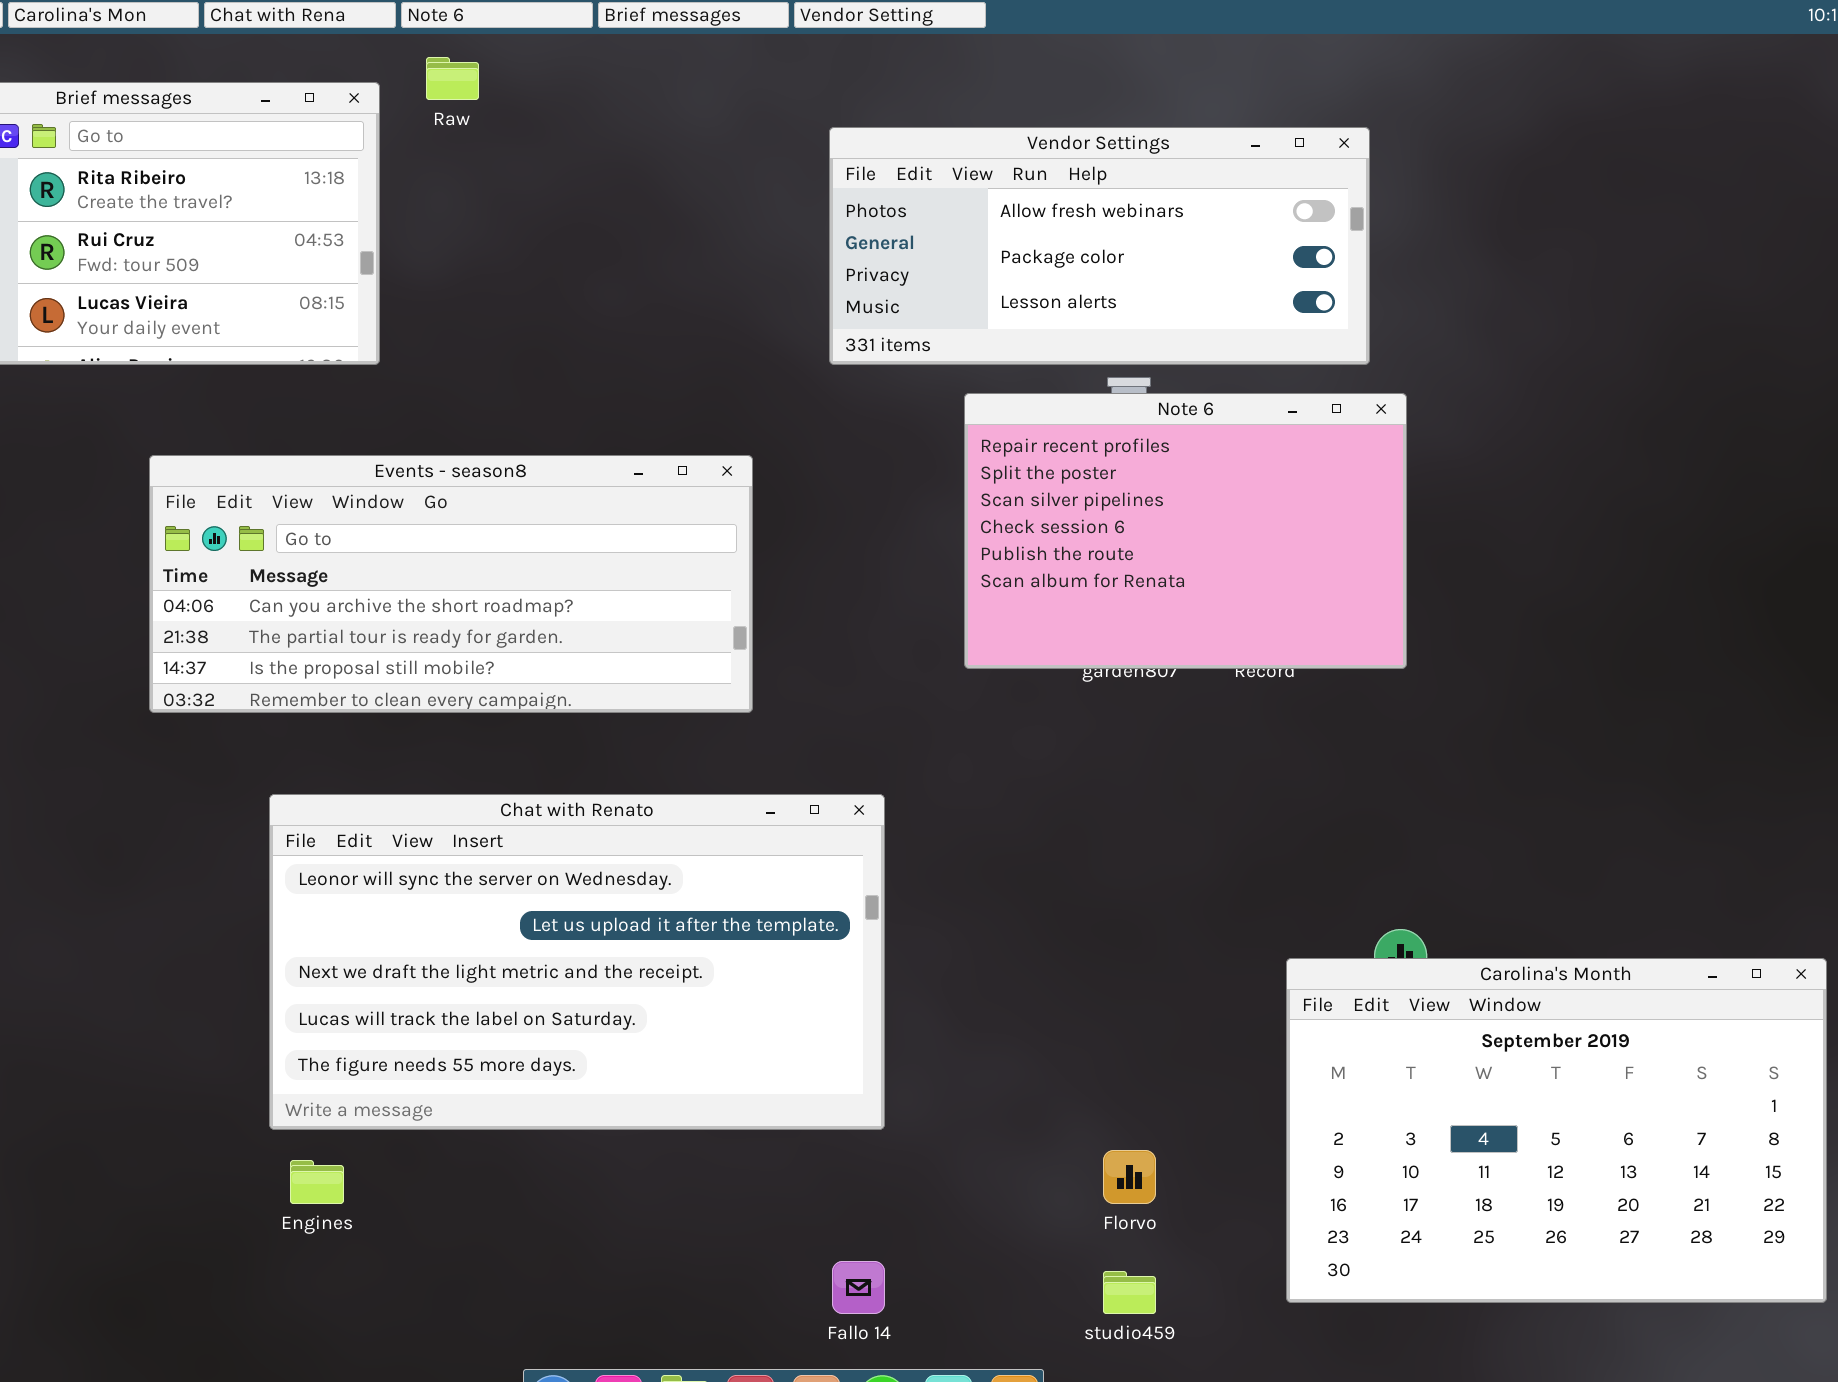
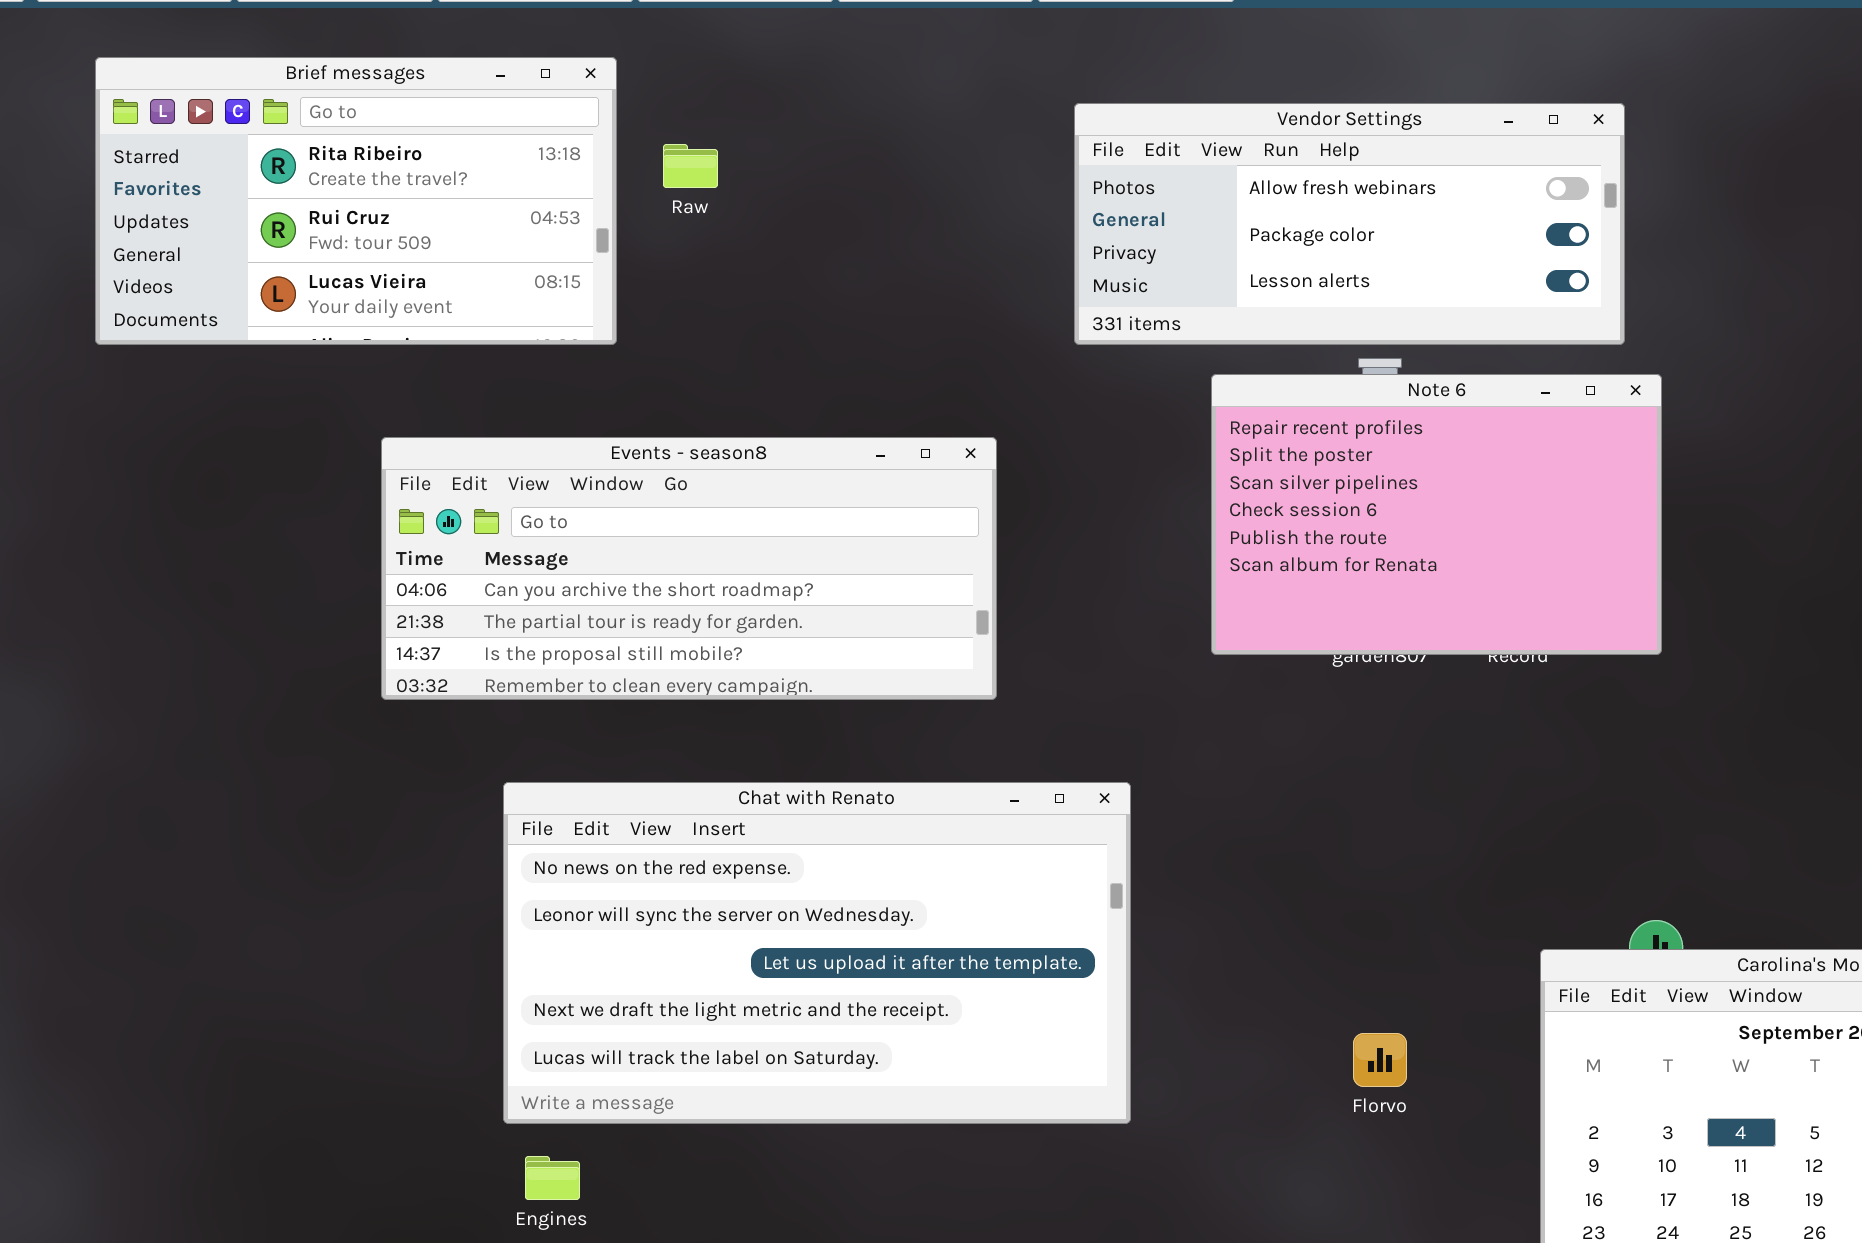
Raw: [426,57,479,100] -> [663,144,718,188], moved
Chat with Renato: [269,794,885,1130] -> [503,782,1131,1124], scrolled up 1 row
Florvo: [1103,1150,1156,1204] -> [1353,1033,1407,1087], moved

